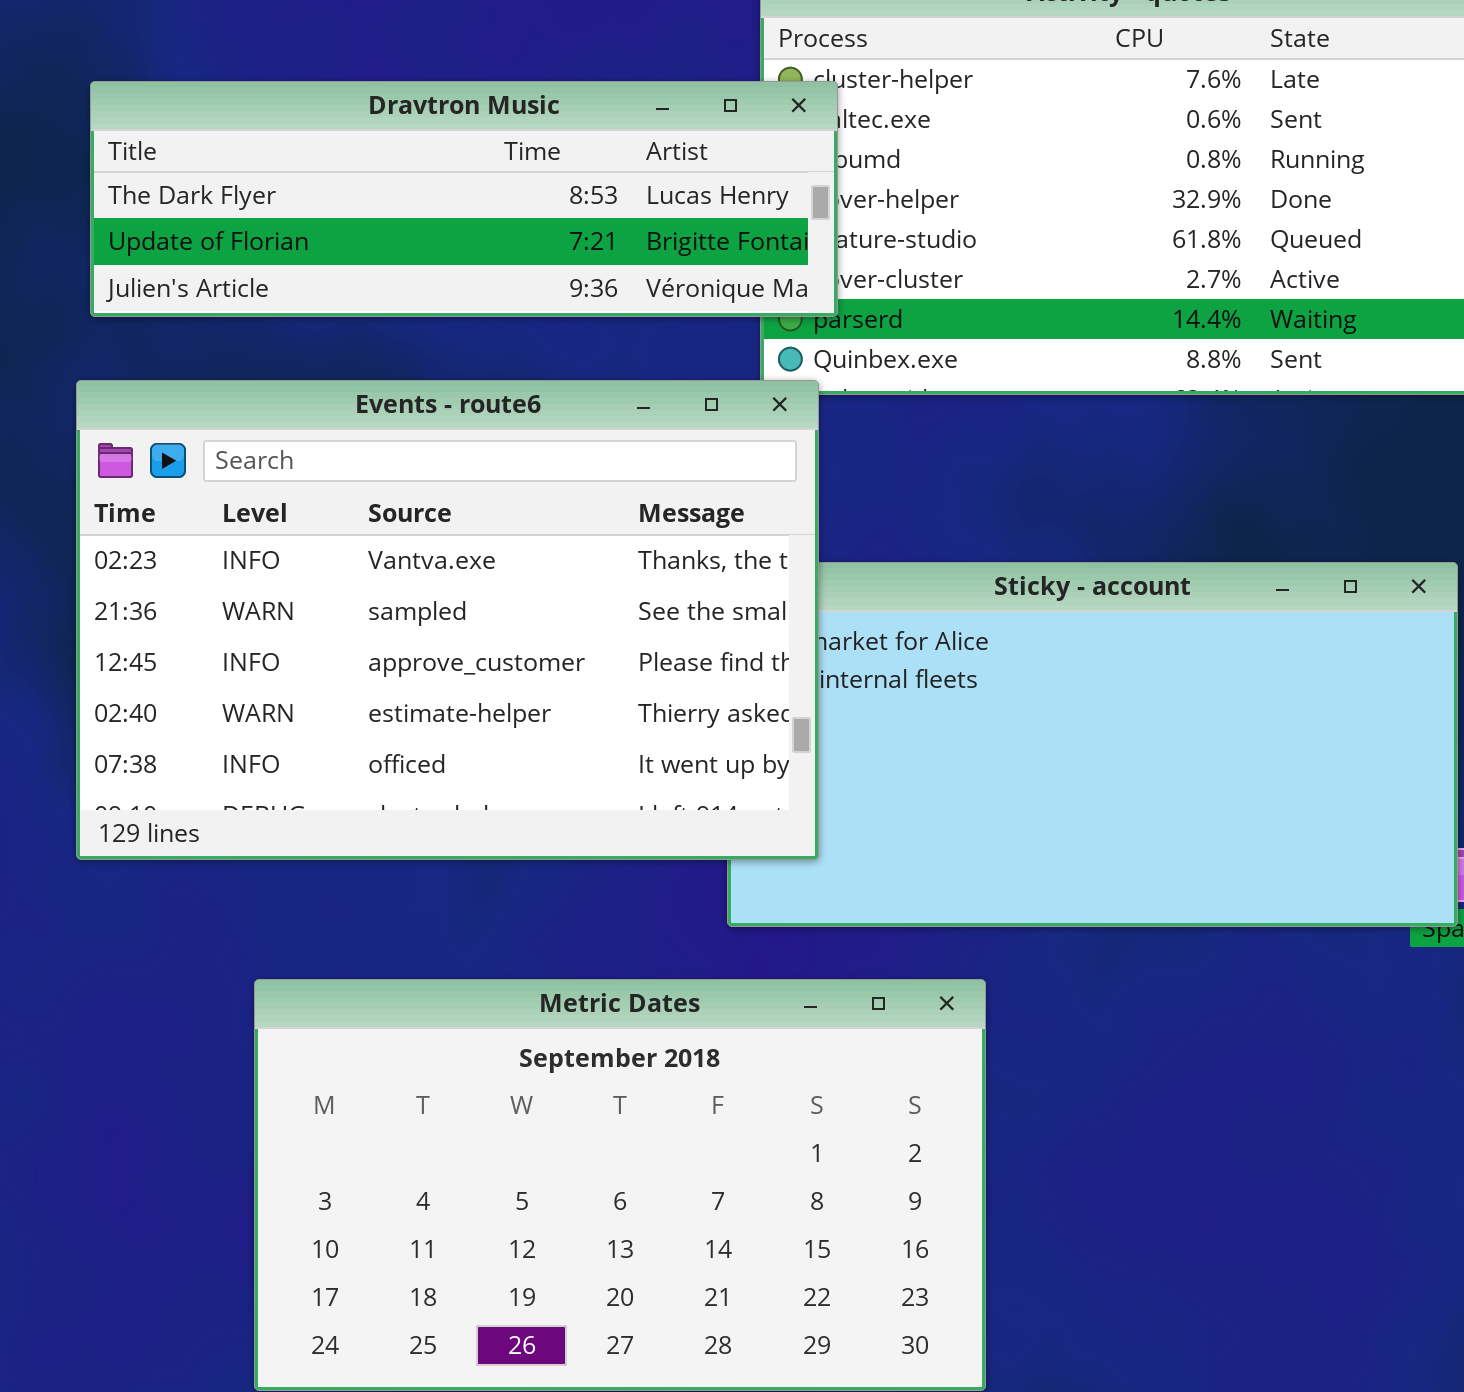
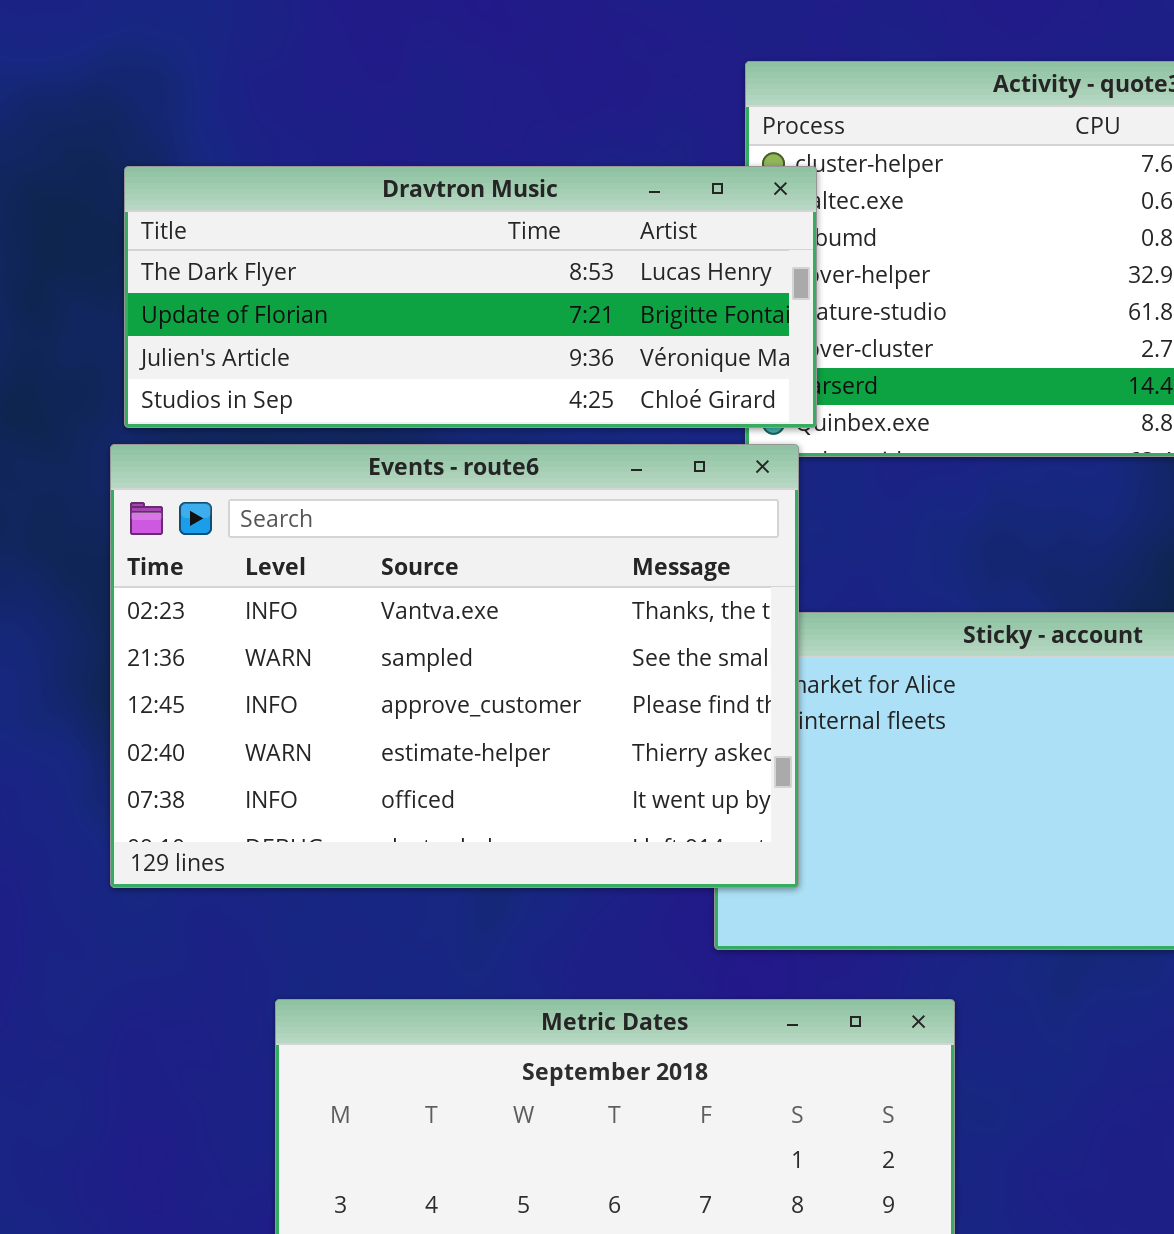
Dravtron Music: [90,81,838,317] -> [124,166,817,428], resized

